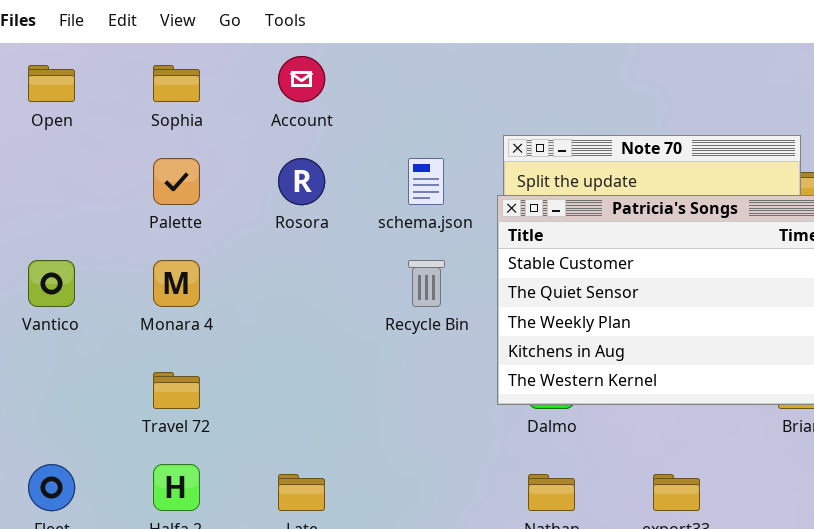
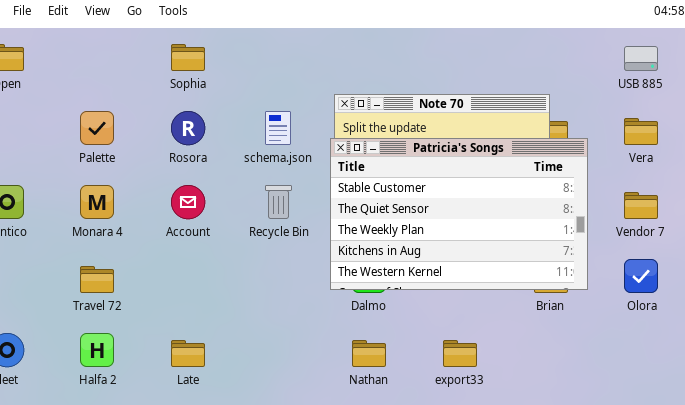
Account: [278,56,325,102] -> [171,185,205,219], moved
Sophia: [153,65,200,102] -> [171,44,205,71], moved

